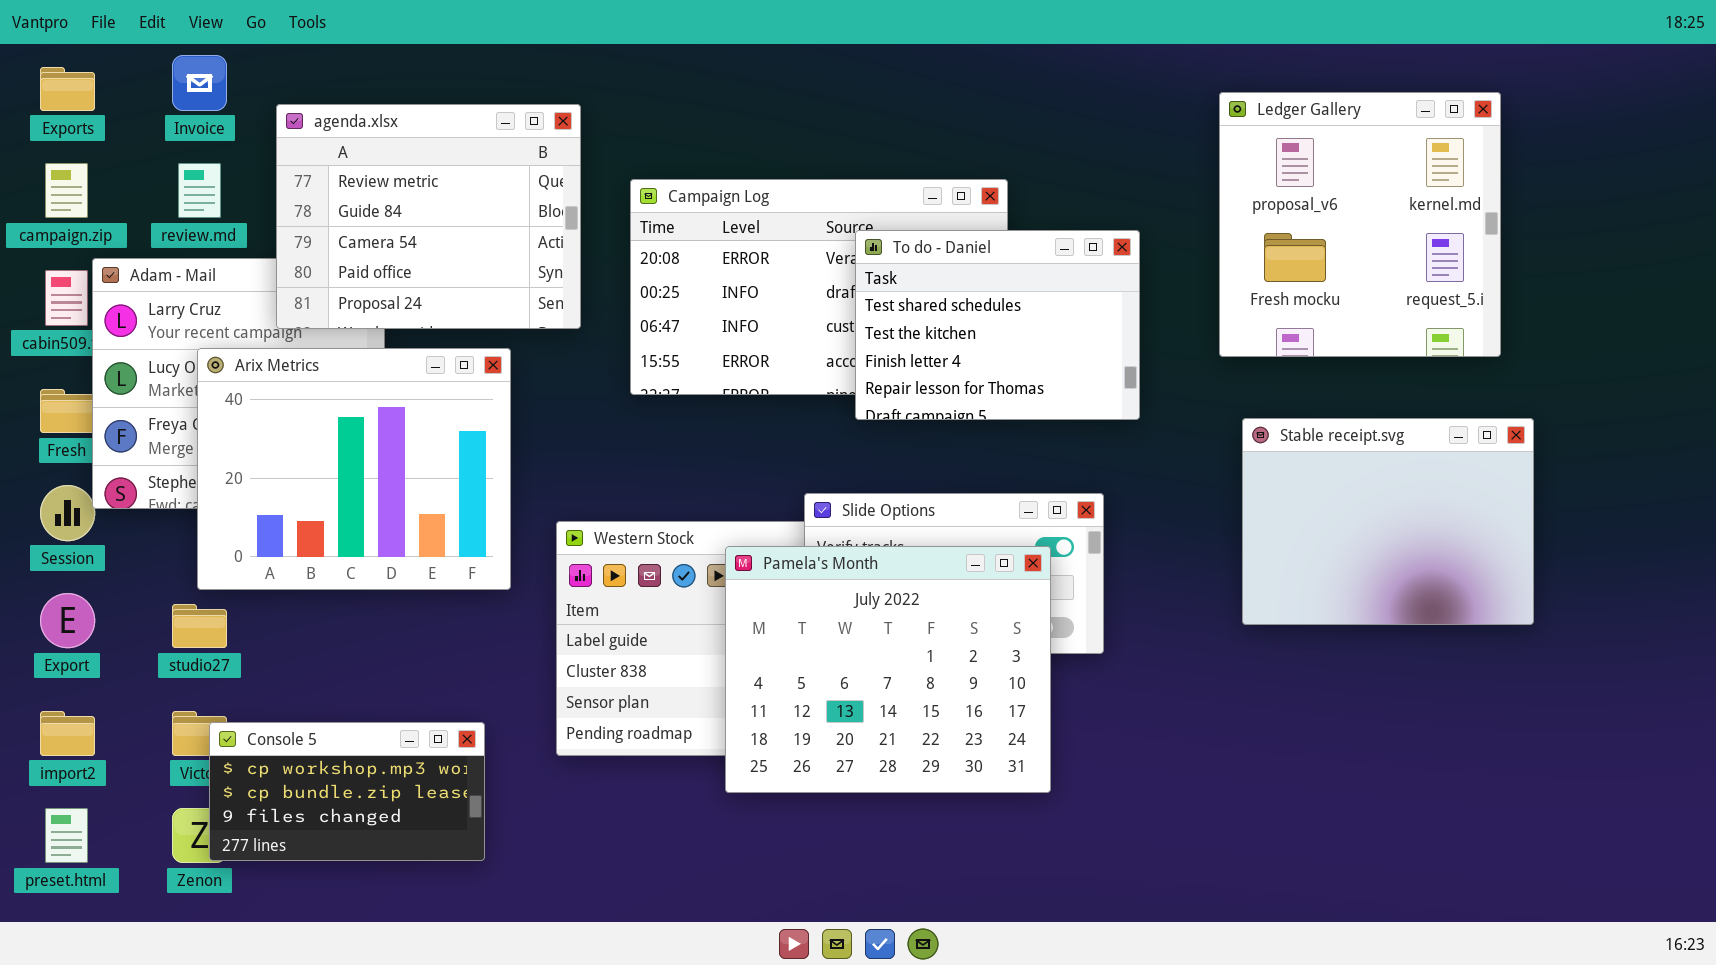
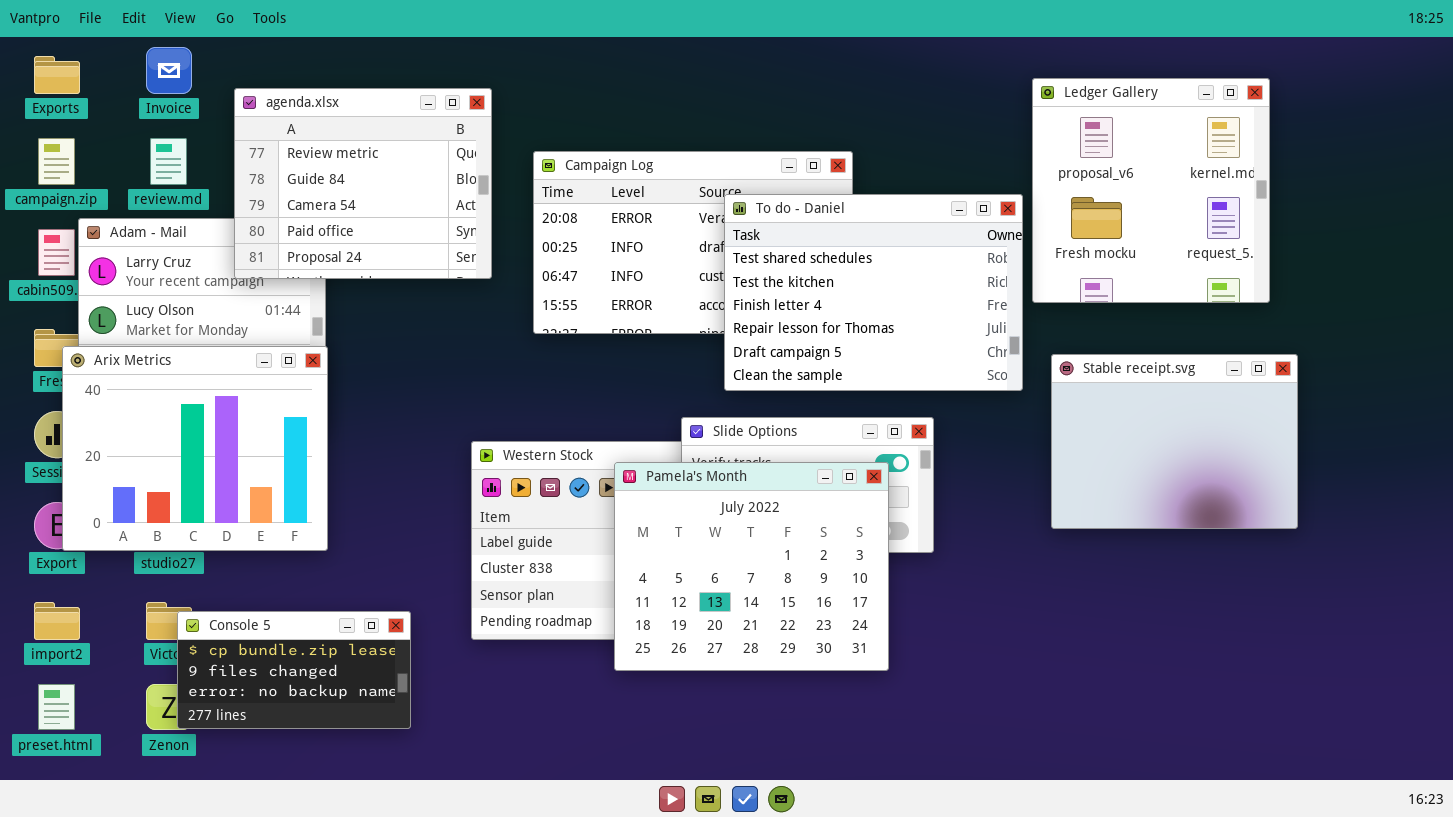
To do - Daniel: [855,230,1140,420] -> [724,194,1023,391], resized
Arix Metrics: [197,348,511,590] -> [62,346,328,551], moved
Console 5: [209,722,485,861] -> [177,611,411,729], scrolled down 1 row

